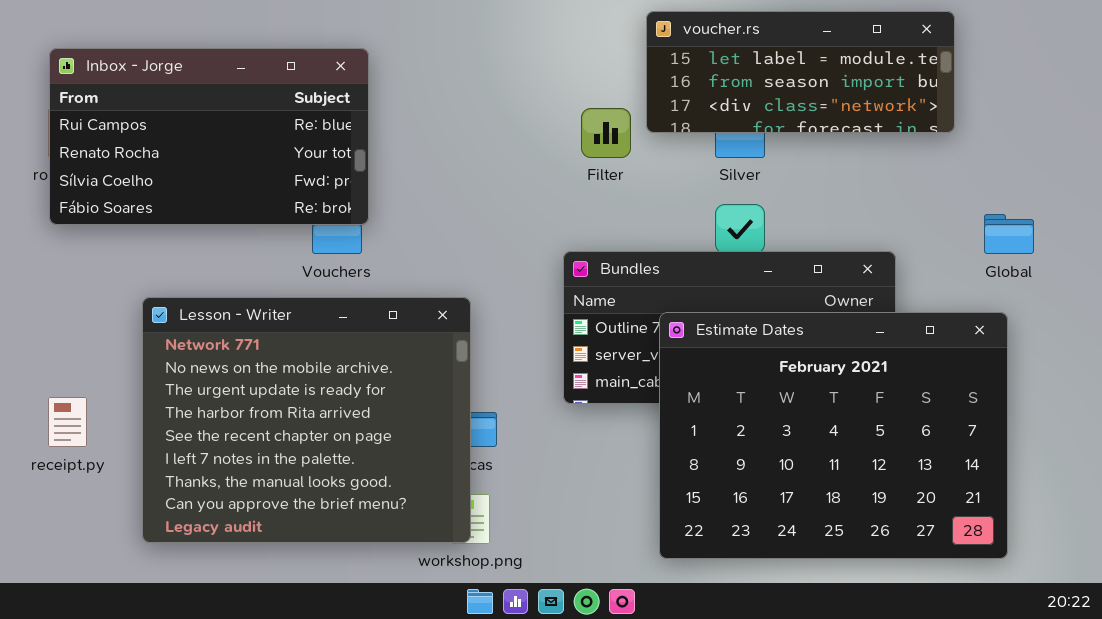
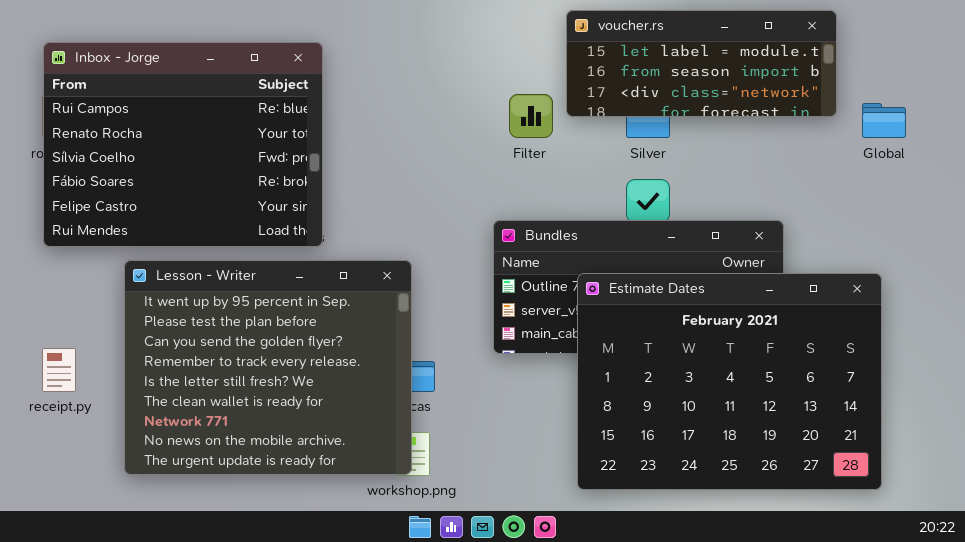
Inbox - Jorge: [49,48,369,225] -> [43,42,323,247], resized
Global: [984,214,1034,254] -> [862,103,906,138], moved
Lesson - Writer: [142,297,471,543] -> [124,260,412,475], scrolled up 6 rows

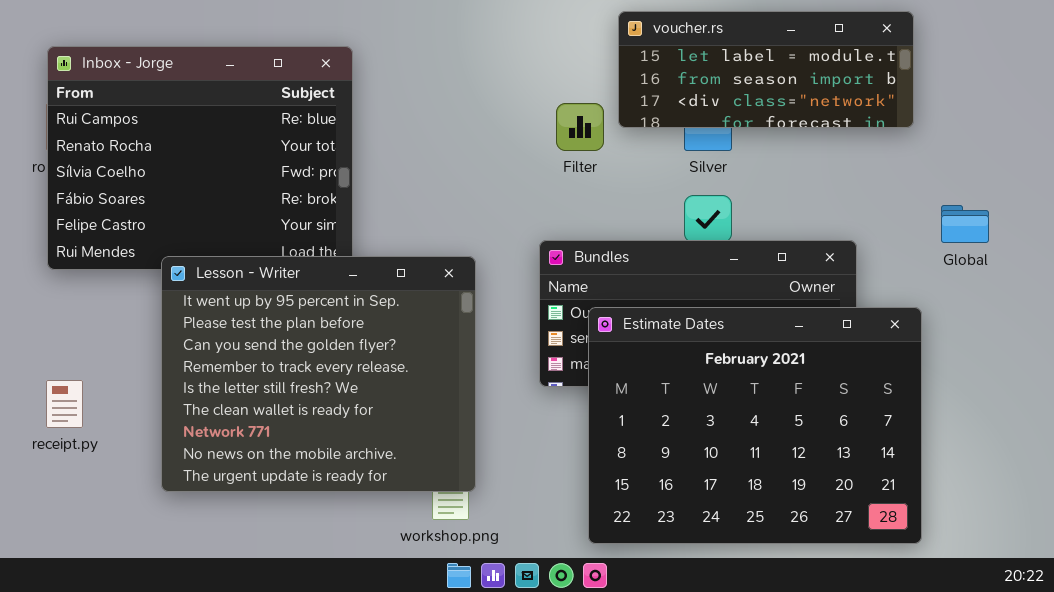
Global: [862,103,906,138] -> [941,205,989,243], moved
Lesson - Writer: [124,260,412,475] -> [161,256,476,492], moved
Estimate Dates: [577,273,882,490] -> [588,307,922,544], moved

